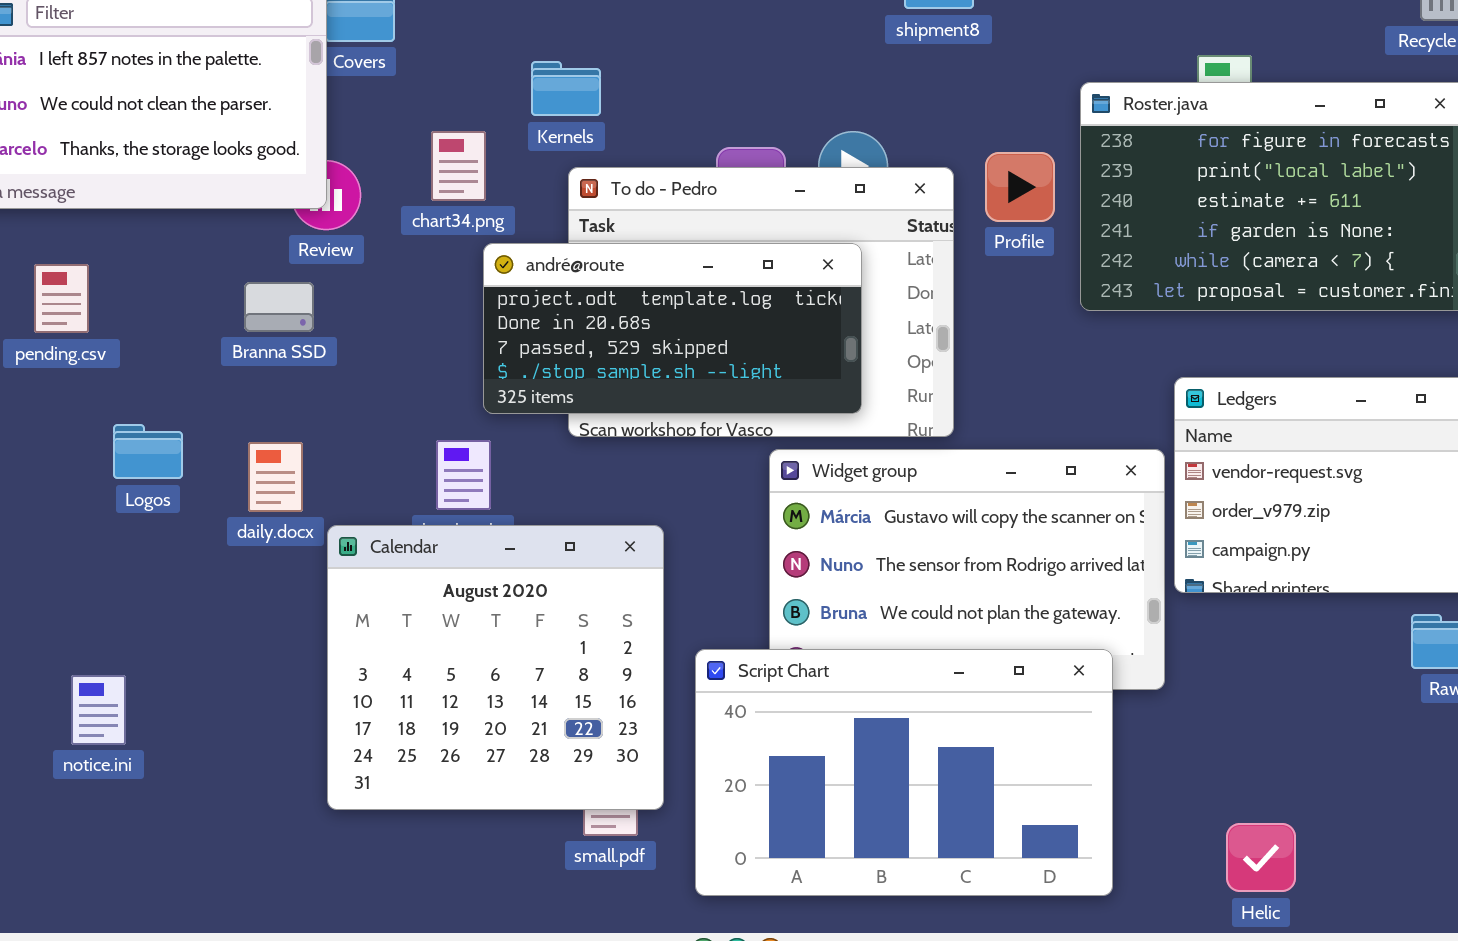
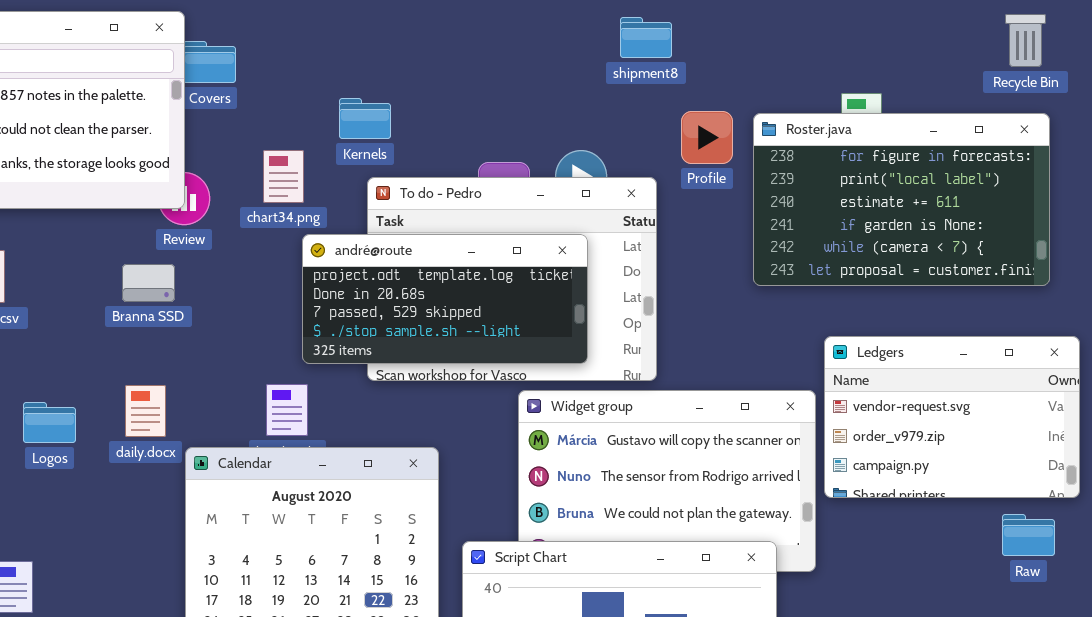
Profile: [985,152,1055,222] -> [681,111,733,164], moved
Logos: [113,424,183,479] -> [23,402,76,443], moved

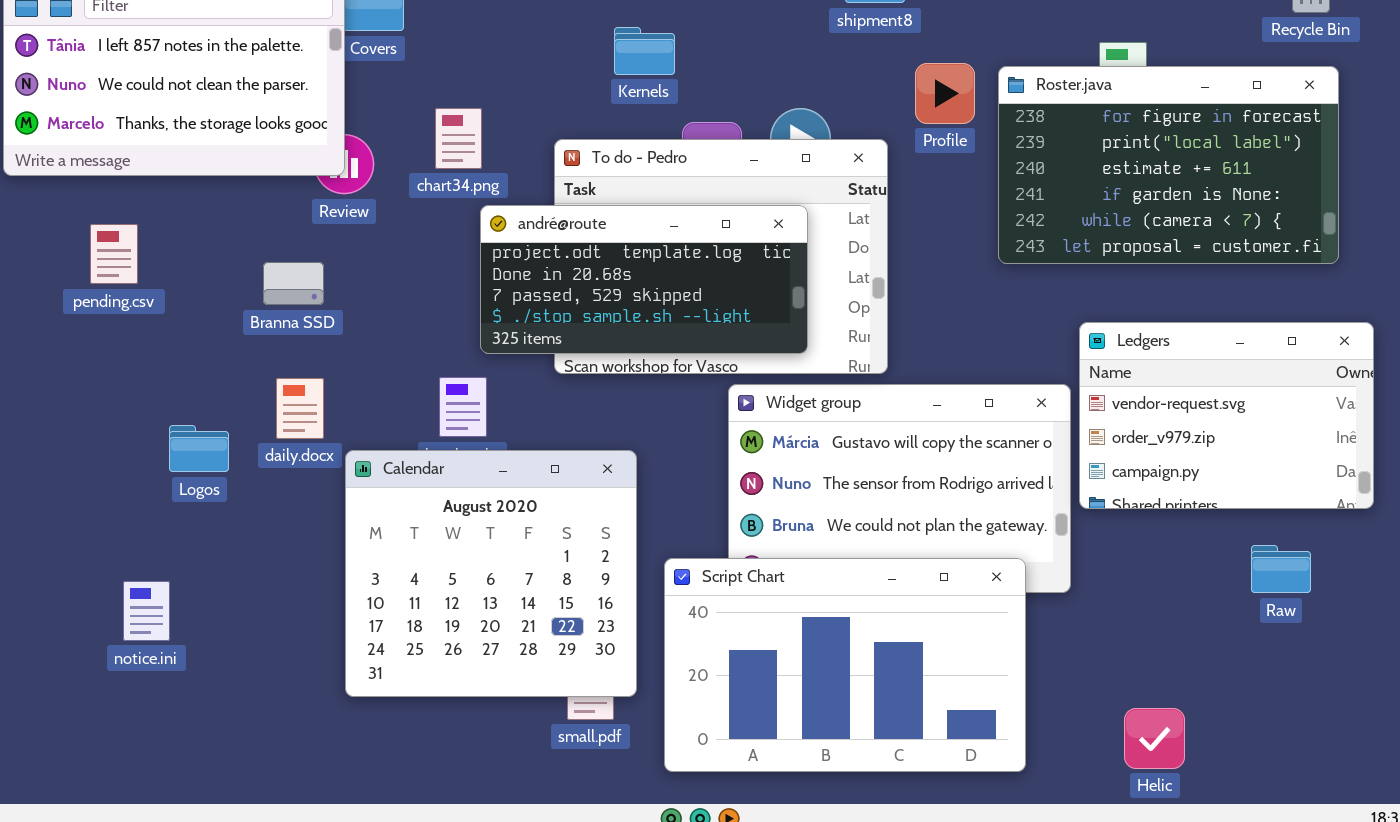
Kernels: [339,98,391,139] -> [614,27,675,75], moved
Branna SSD: [122,264,175,302] -> [263,262,324,305], moved
Logos: [23,402,76,443] -> [169,425,229,472], moved
Raw: [1002,514,1055,556] -> [1251,545,1311,593], moved

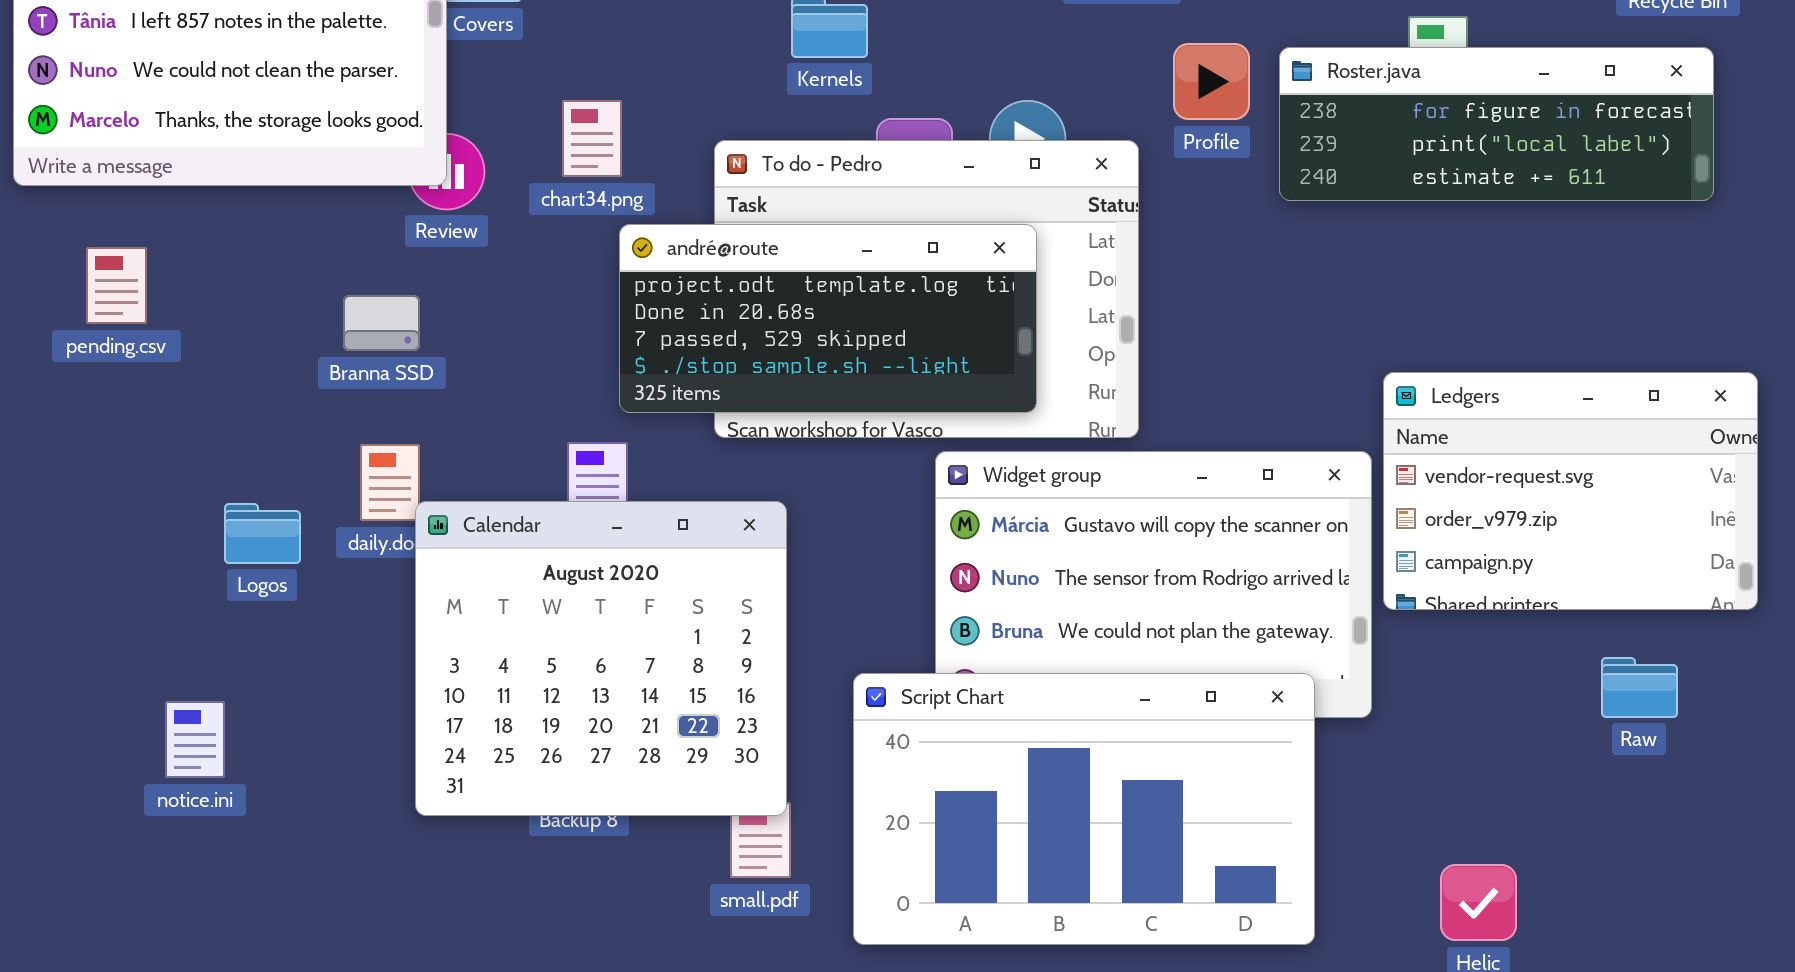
Roster.java: [998,66,1339,264] -> [1279,47,1714,201], resized
pending.csv: [90,224,138,284] -> [86,247,147,324], moved
Calendar: [345,450,637,697] -> [415,501,787,816], moved

